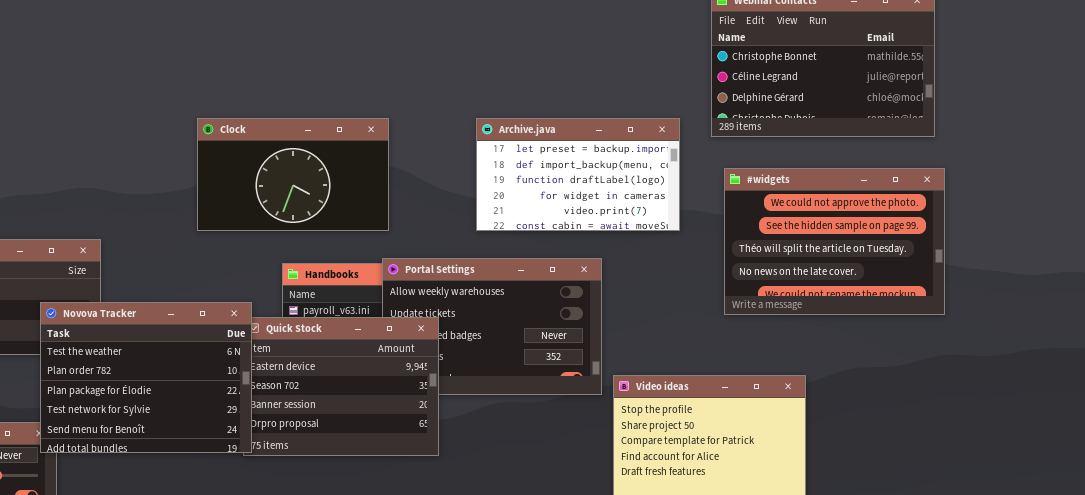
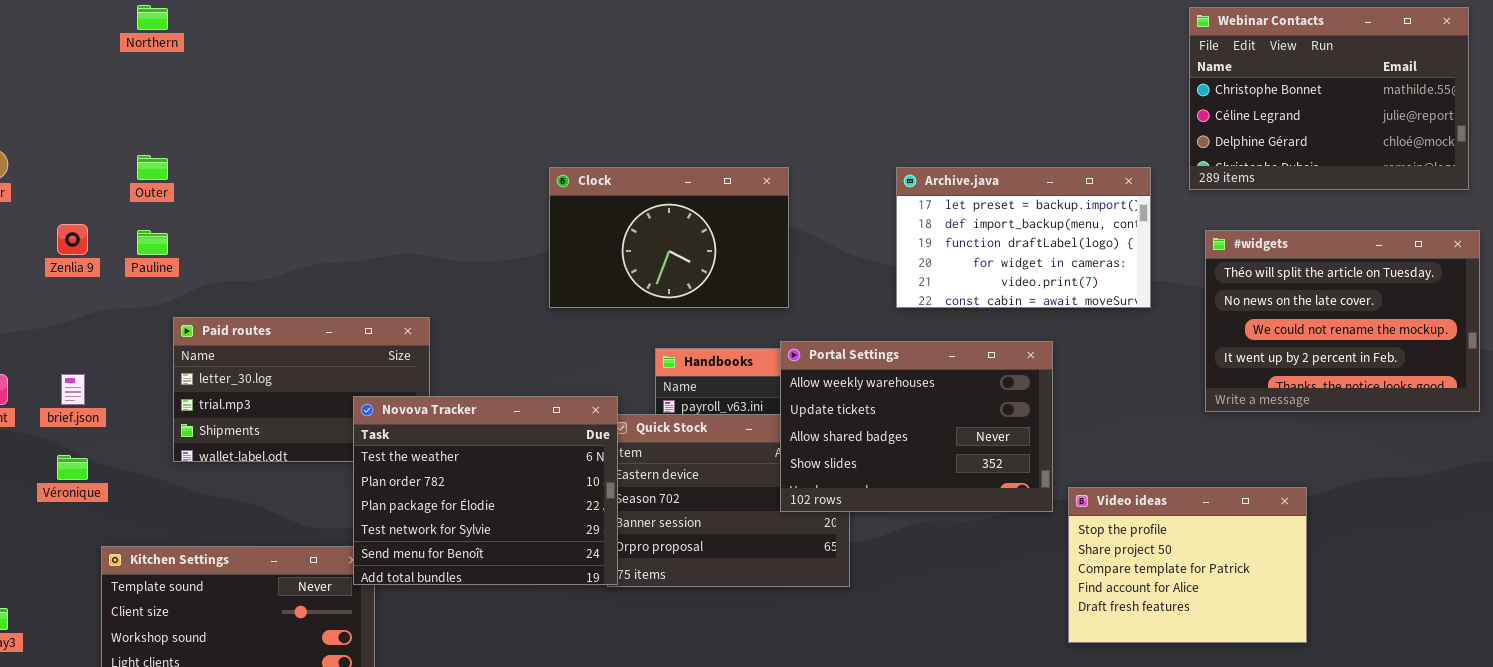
#widgets: [724,168,945,315] -> [1205,230,1480,412], scrolled down 2 rows
Portal Settings: [382,258,602,395] -> [780,341,1053,512], raised

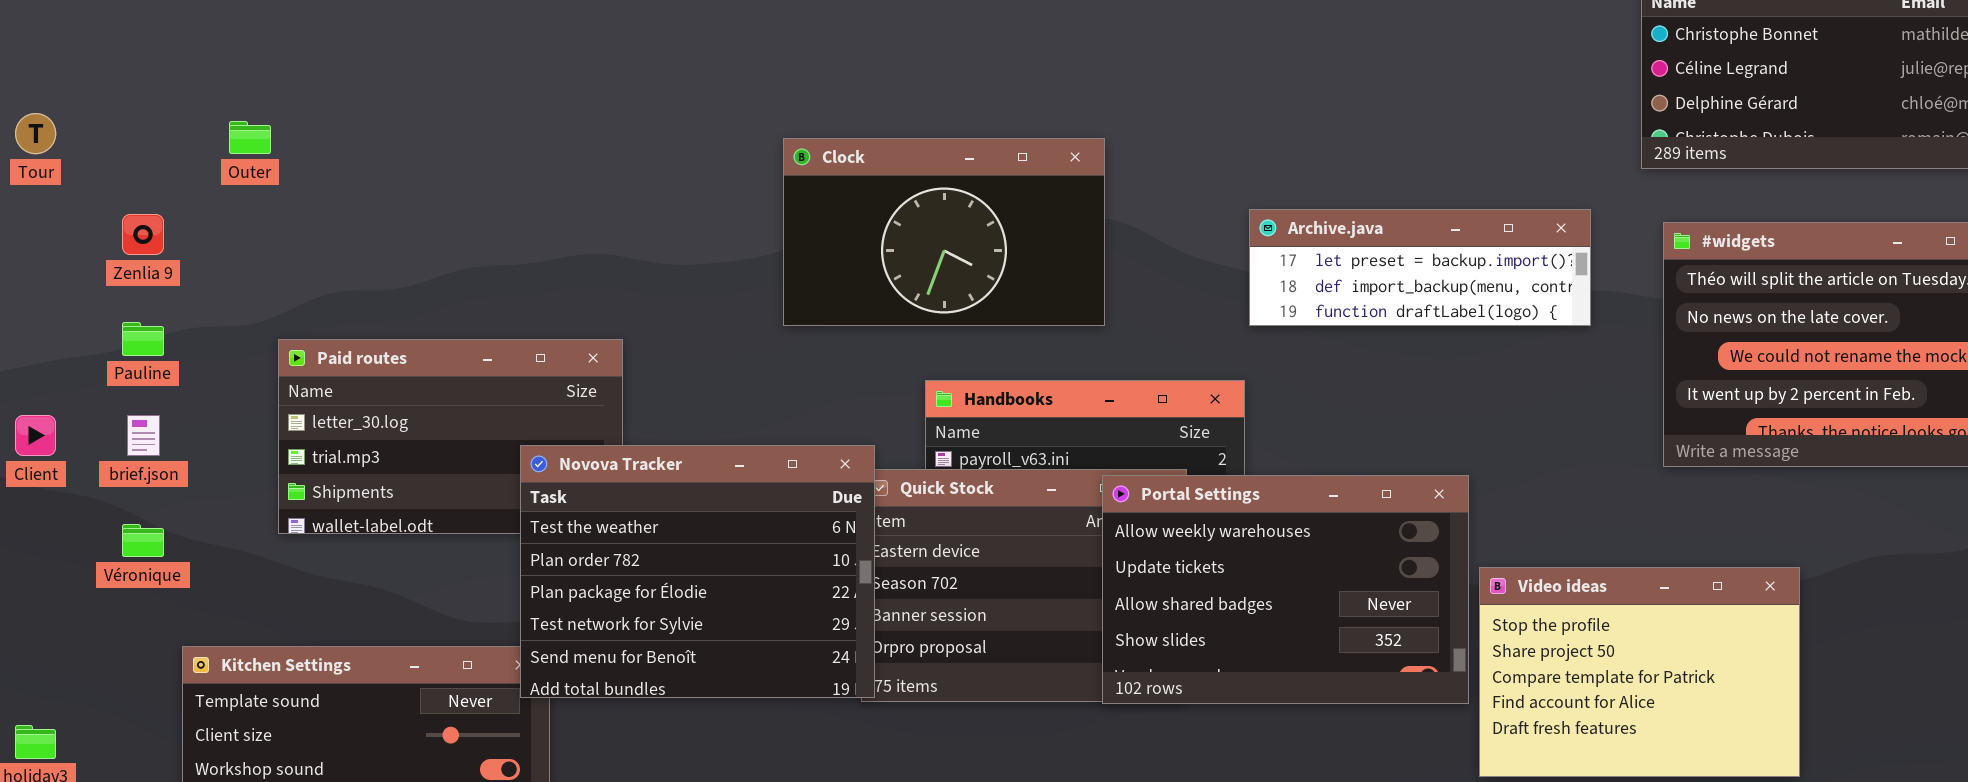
Archive.java: [896,167,1151,308] -> [1249,209,1591,326], resized
Pauline: [137,230,168,255] -> [122,322,164,356], moved
Portal Settings: [780,341,1053,512] -> [1102,475,1469,704], moved

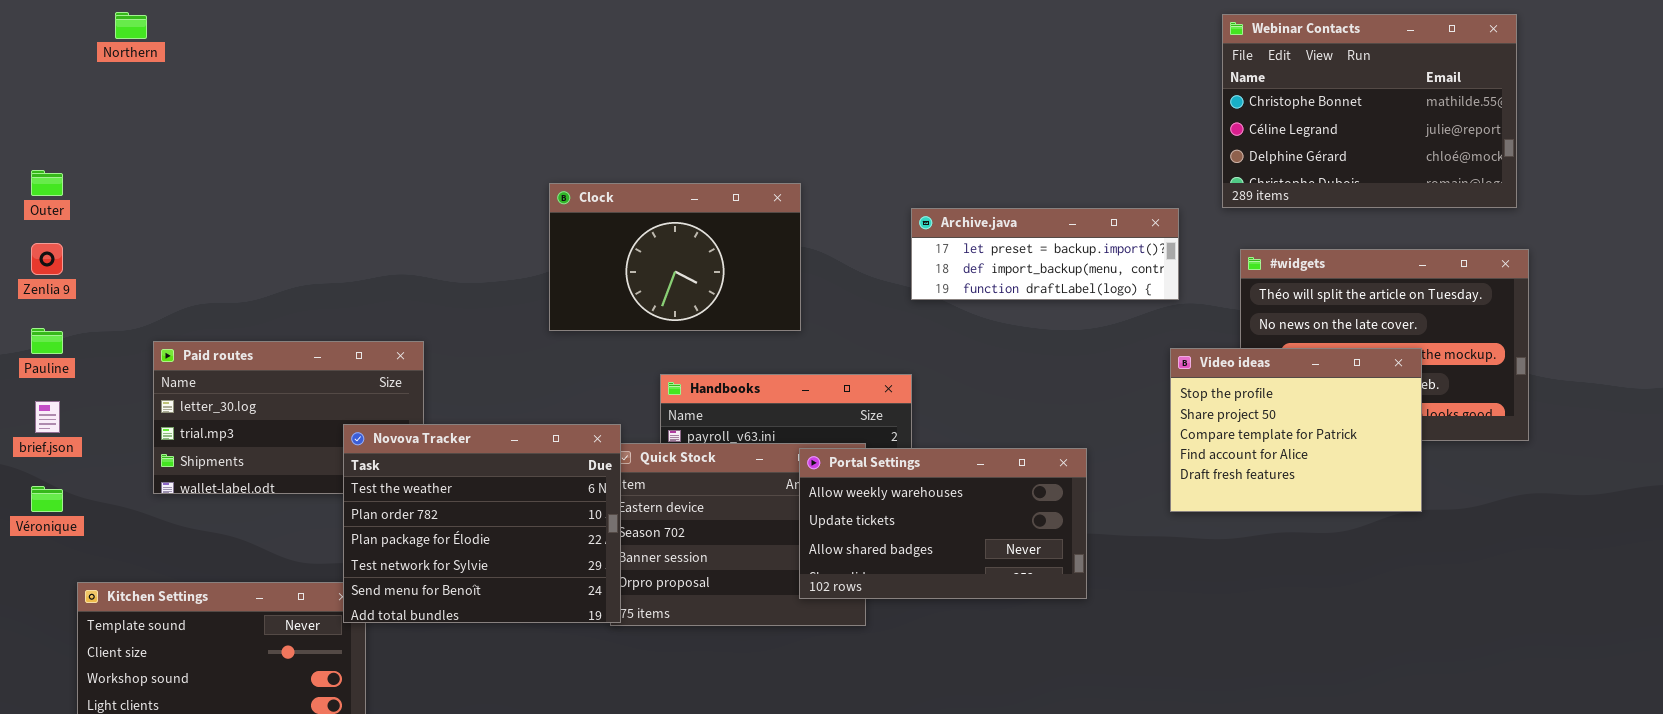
Outer: [229,121,271,154] -> [31,170,63,196], moved
Archive.java: [1249,209,1591,326] -> [911,208,1179,300], moved
Portal Settings: [1102,475,1469,704] -> [799,448,1087,599], resized
Video ideas: [1479,567,1800,777] -> [1170,348,1422,512], moved

